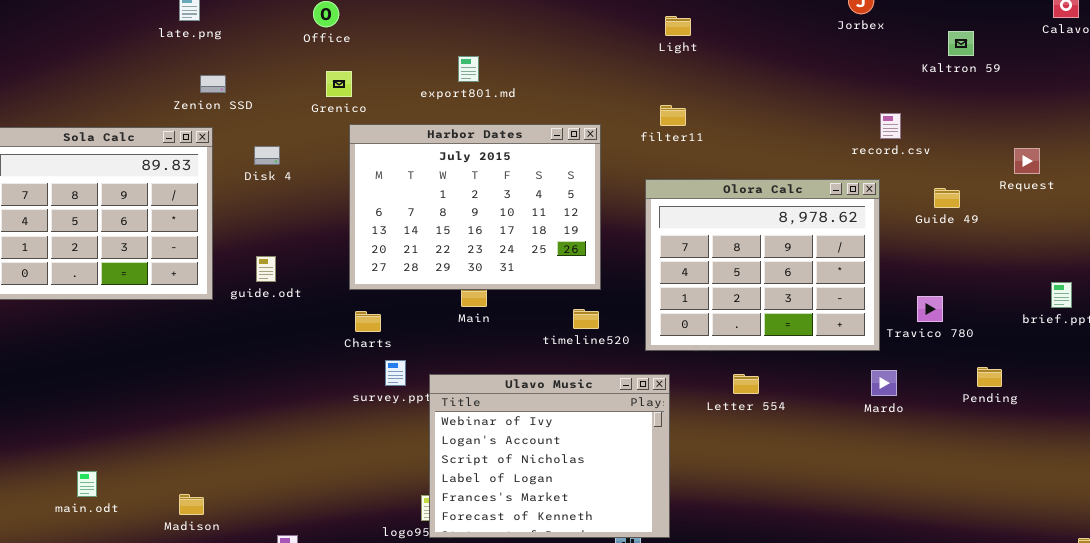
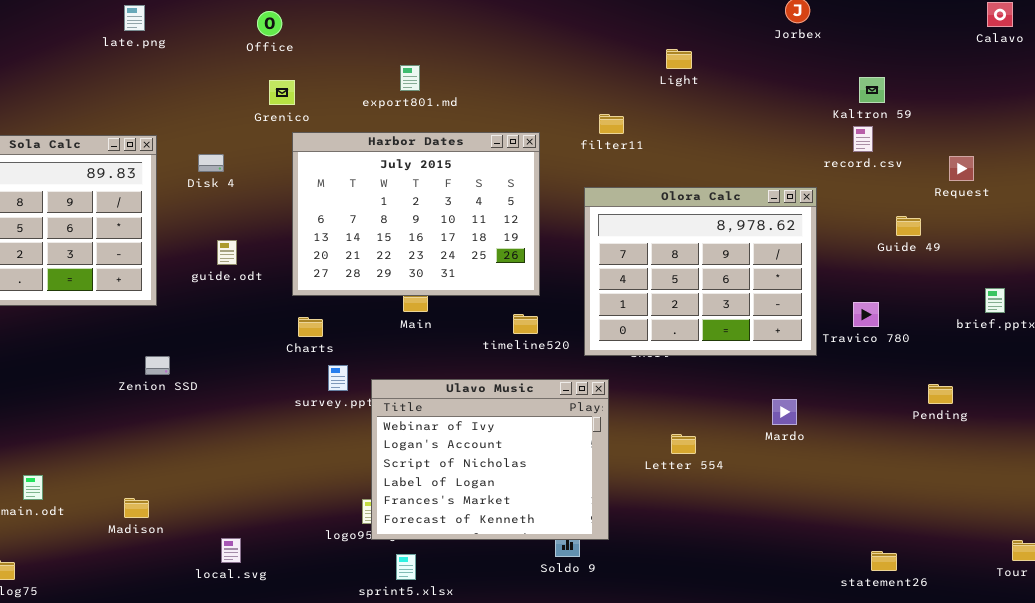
Light: [665,16,691,36] -> [666,49,692,69], moved
Kaltron 59: [948,31,974,56] -> [859,77,885,103], moved
Zenion SSD: [200,75,226,93] -> [145,356,170,375], moved
record.csv: [880,113,901,139] -> [853,126,873,152], moved
Guide 49: [934,188,960,208] -> [896,216,921,236], moved
guide.odt: [256,256,276,282] -> [217,240,237,265], moved
Pending: [977,367,1002,387] -> [928,384,953,404], moved
Mardo: [871,370,897,396] -> [772,399,797,425], moved
Letter 554: [733,374,759,394] -> [671,434,696,454], moved

